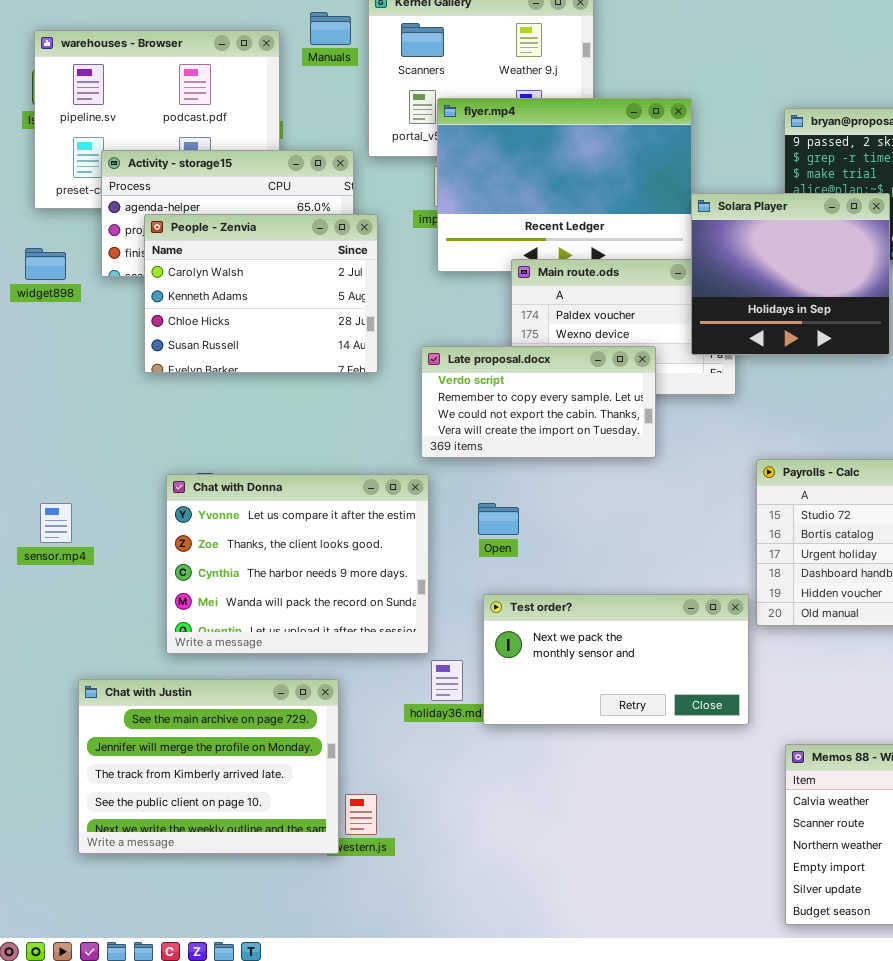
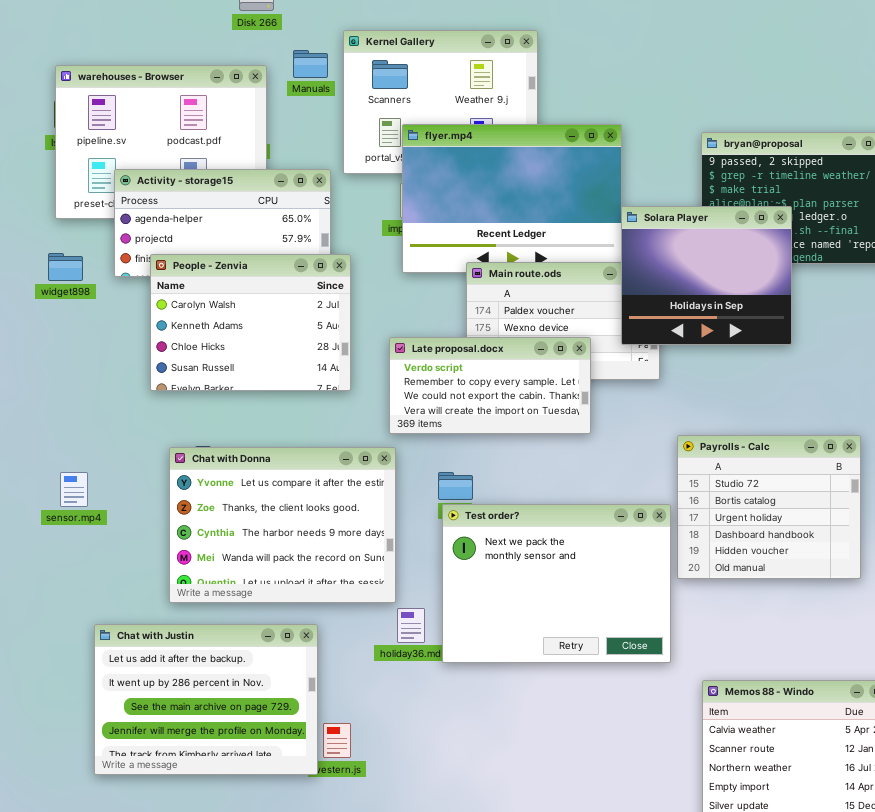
People - Zenvia: [144,214,378,373] -> [150,254,351,391], moved
Test order?: [483,594,749,725] -> [442,504,671,663], resized
Chat with Justin: [78,679,339,854] -> [94,624,318,775], scrolled up 2 rows

